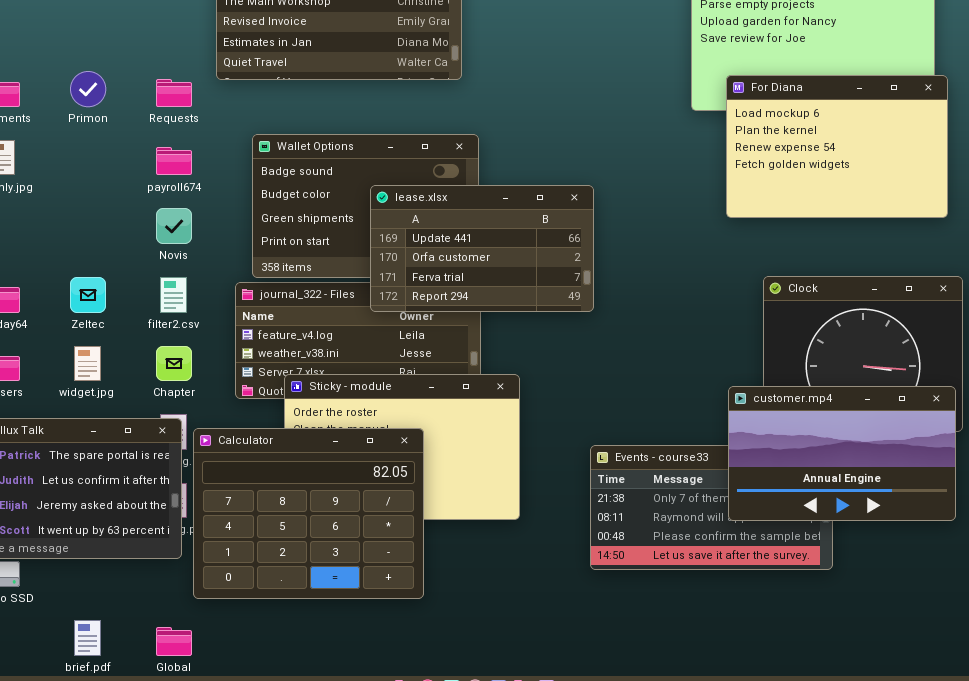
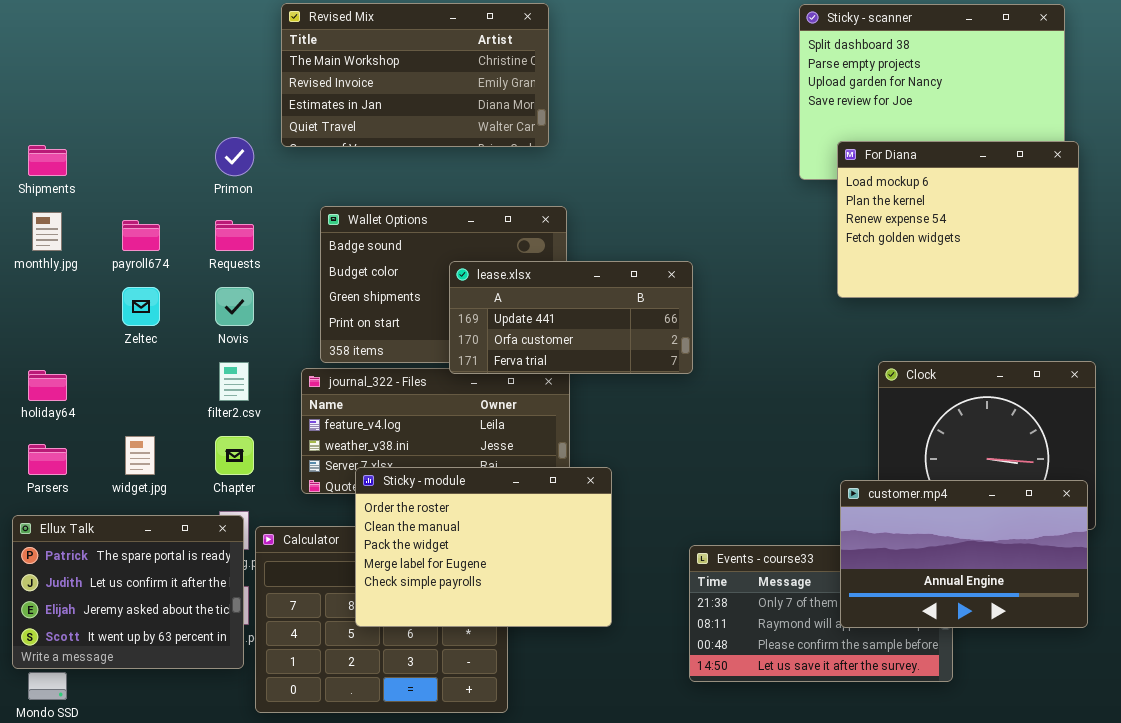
Primon: [70,71,106,107] -> [215,137,254,176], moved
Requests: [156,79,192,107] -> [215,220,254,251], moved
payroll674: [156,147,192,175] -> [122,220,160,251], moved
lease.xlsx: [370,185,594,312] -> [449,261,693,374], resized
Zeltec: [70,277,106,313] -> [122,287,160,326], moved
Sticky - module: [284,374,520,520] -> [355,467,612,627], raised

